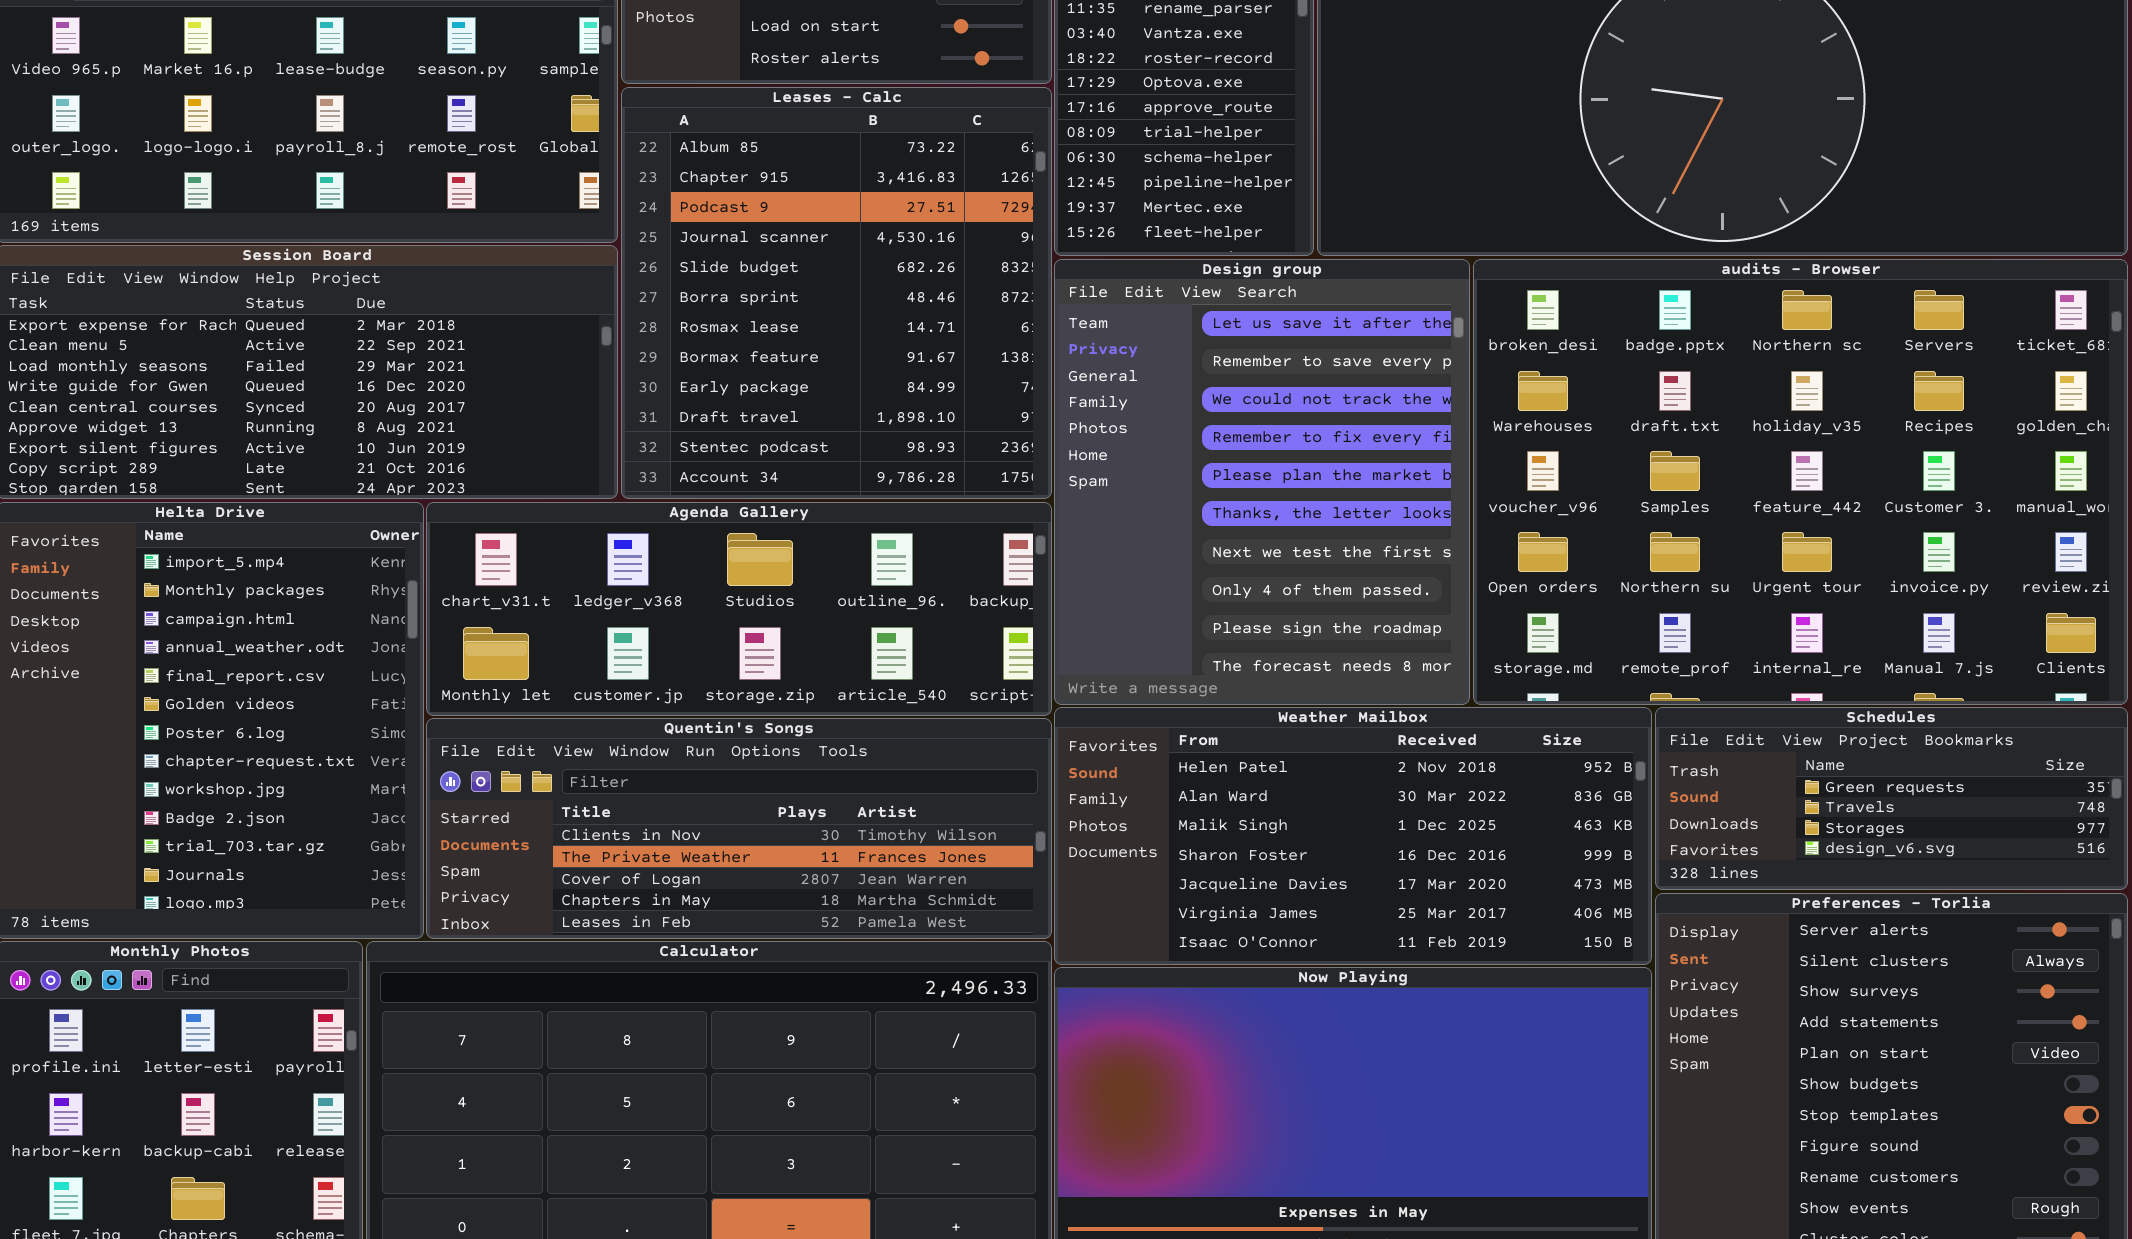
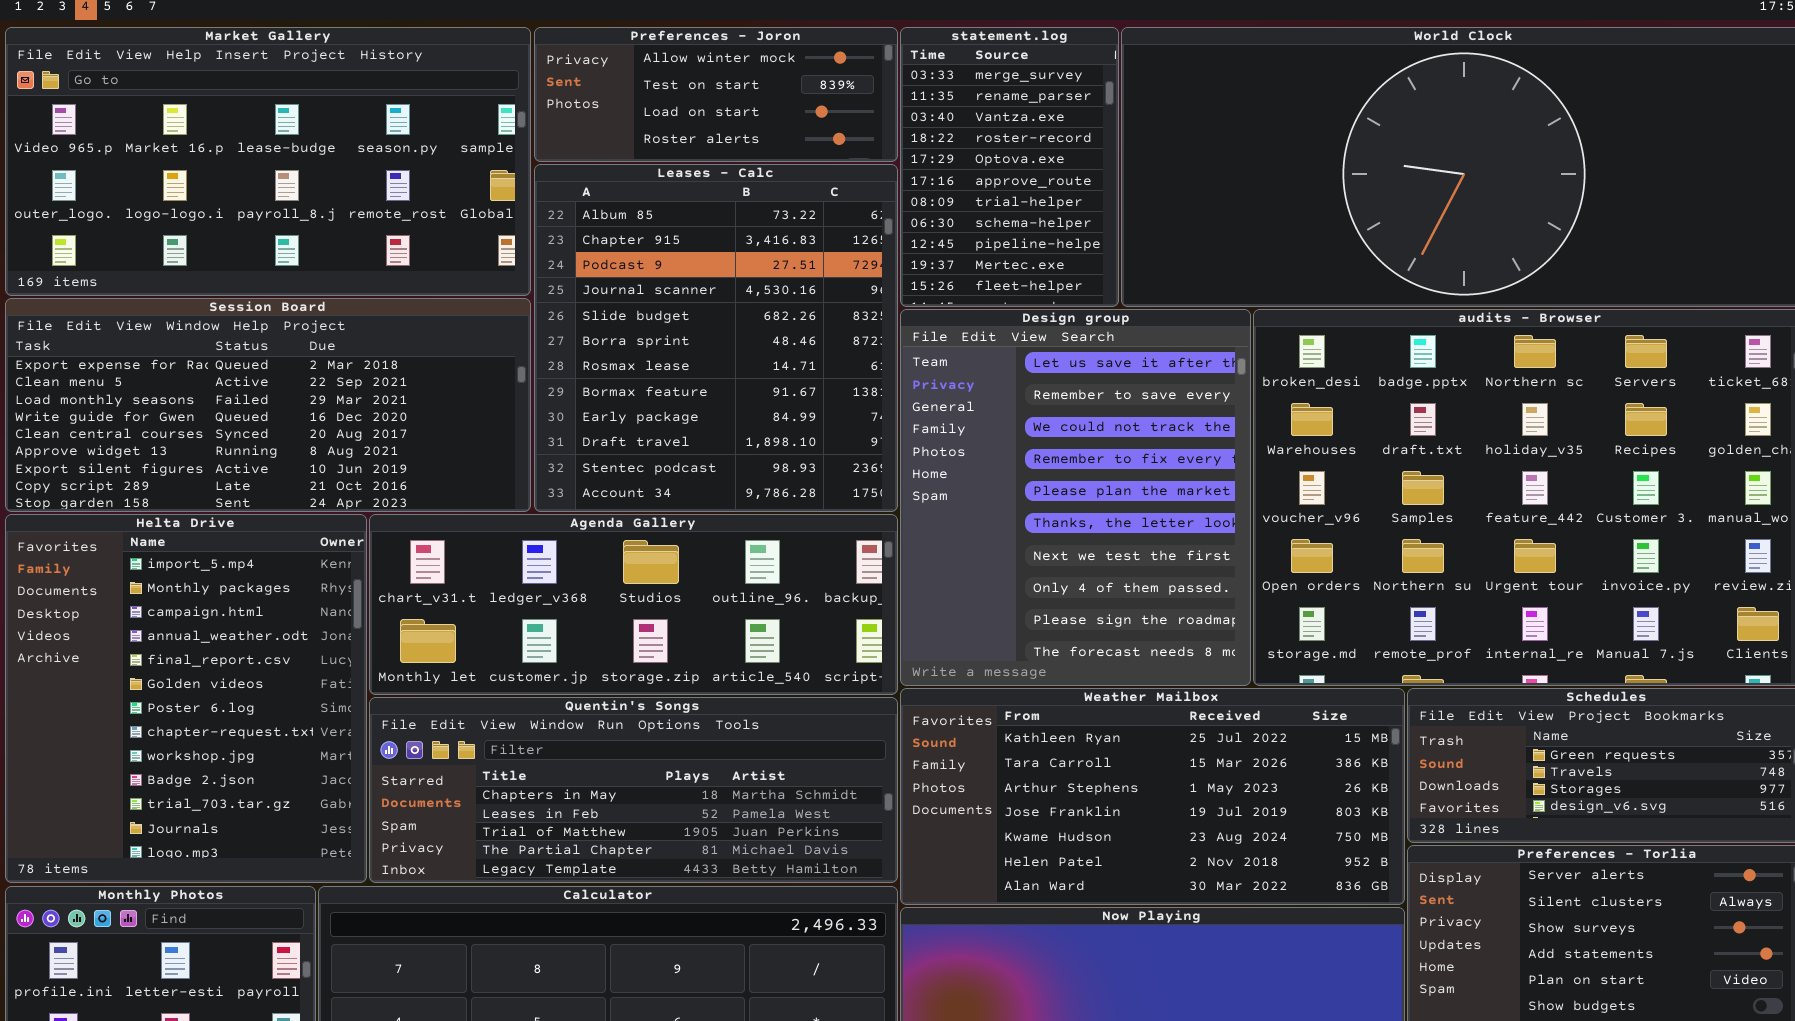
Weather Mailbox: [1054,707,1652,965] -> [900,688,1405,905], scrolled up 5 rows
Quentin's Songs: [426,718,1052,939] -> [369,697,898,883], scrolled down 3 rows

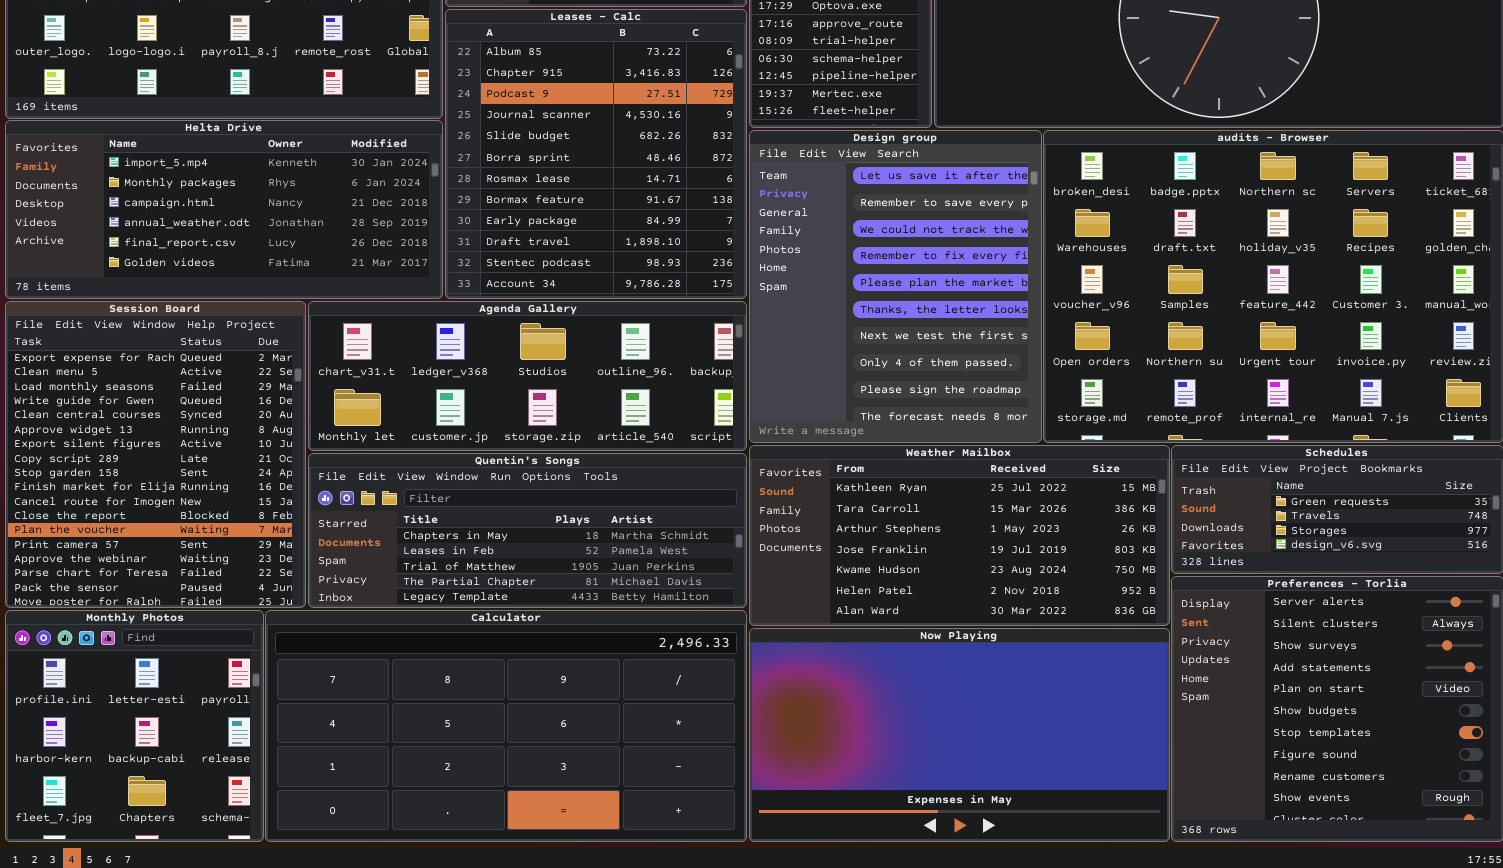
Session Board: [5,298,531,512] -> [5,301,306,608], moved, resized
Helta Drive: [5,514,367,883] -> [5,120,443,299], moved, resized

